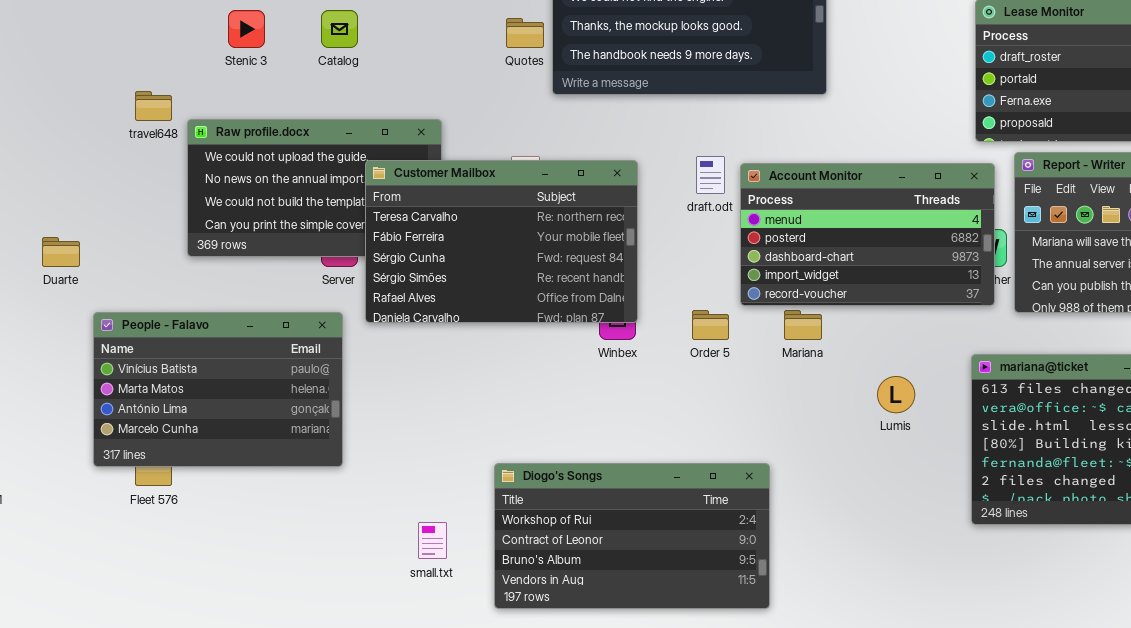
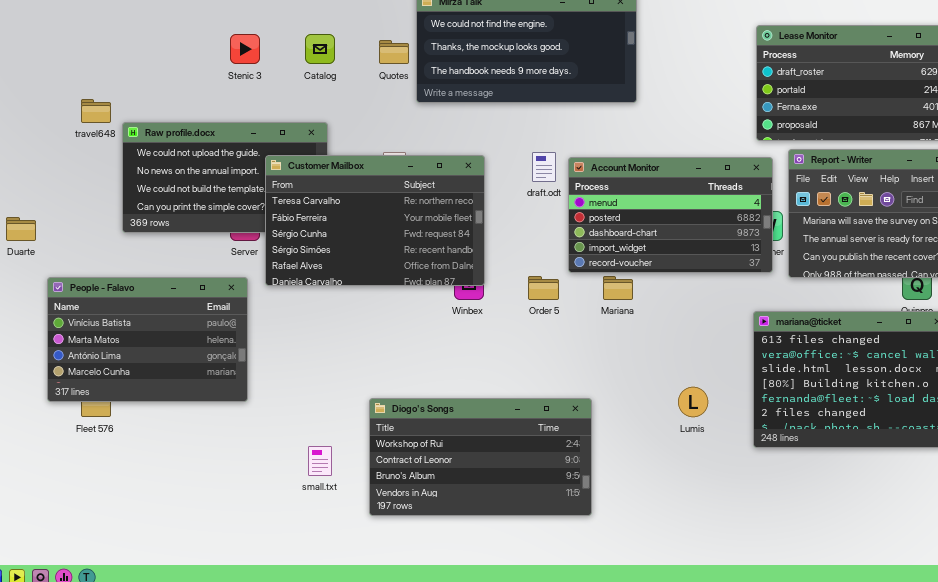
Stenic 3: [228,10,265,48] -> [230,34,260,64], moved
Catalog: [321,10,358,48] -> [305,34,335,64], moved
Lumis: [877,376,915,413] -> [678,387,708,417], moved

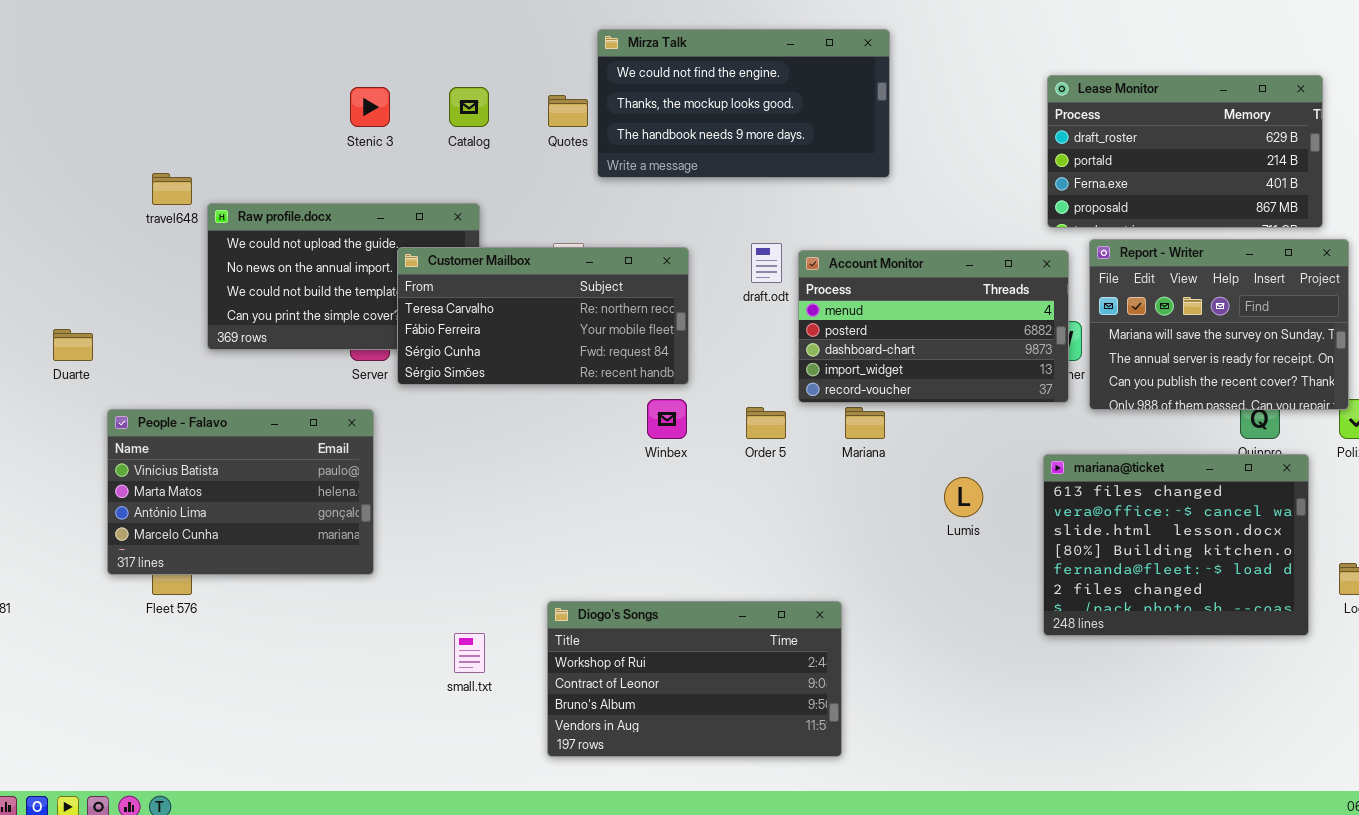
Customer Mailbox: [265,155,485,286] -> [397,247,689,385], resized
Lumis: [678,387,708,417] -> [944,477,983,517], moved
Diogo's Songs: [369,398,592,516] -> [547,601,842,757], moved

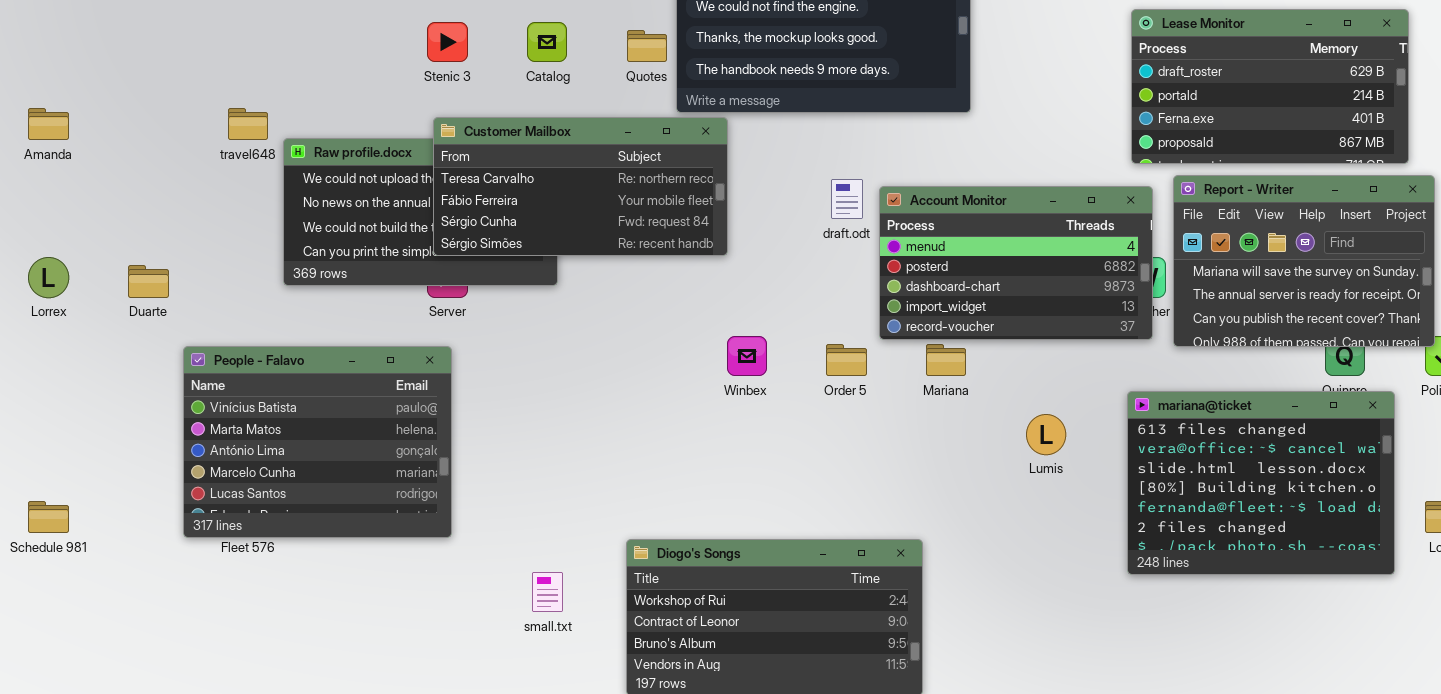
Customer Mailbox: [397,247,689,385] -> [433,117,728,256], moved
People - Falavo: [107,409,374,575] -> [183,346,452,538], resized

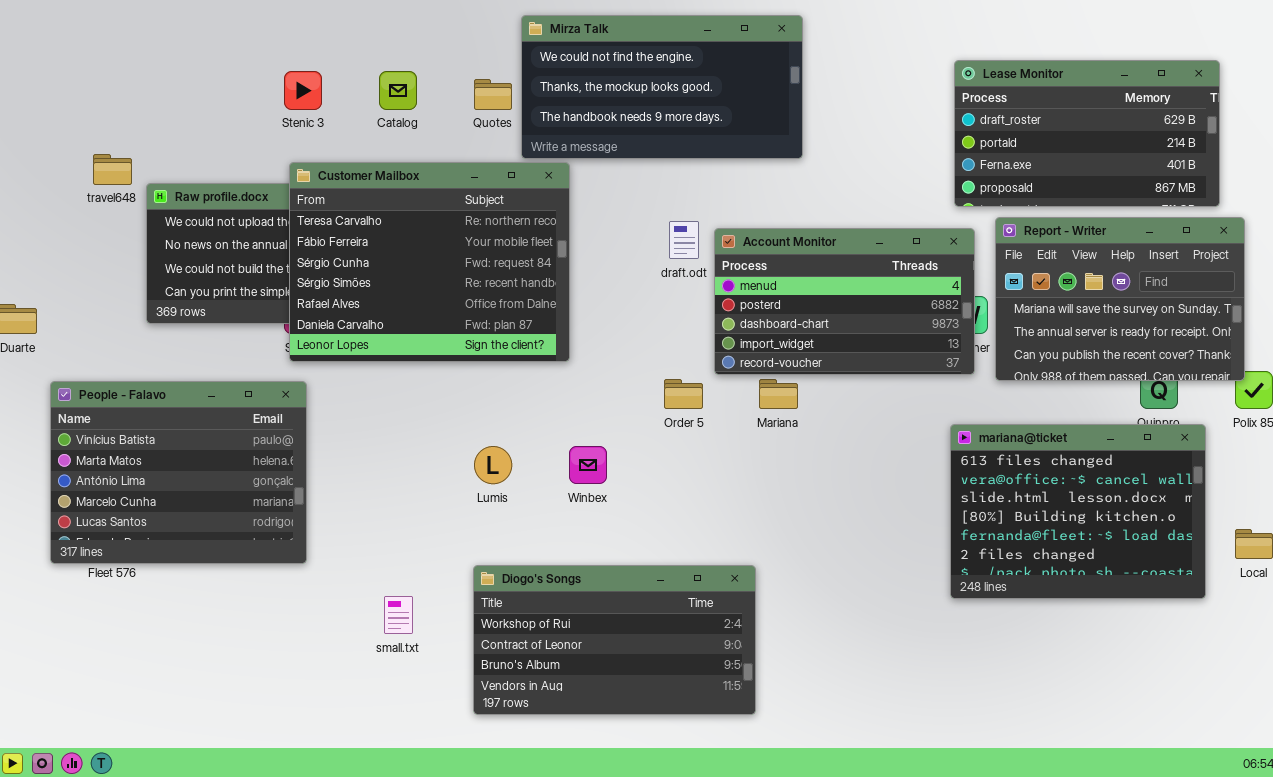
Customer Mailbox: [433,117,728,256] -> [289,162,570,362], resized
Winbex: [727,336,767,376] -> [569,446,607,484], moved
Lumis: [1026,414,1066,455] -> [474,446,512,484], moved

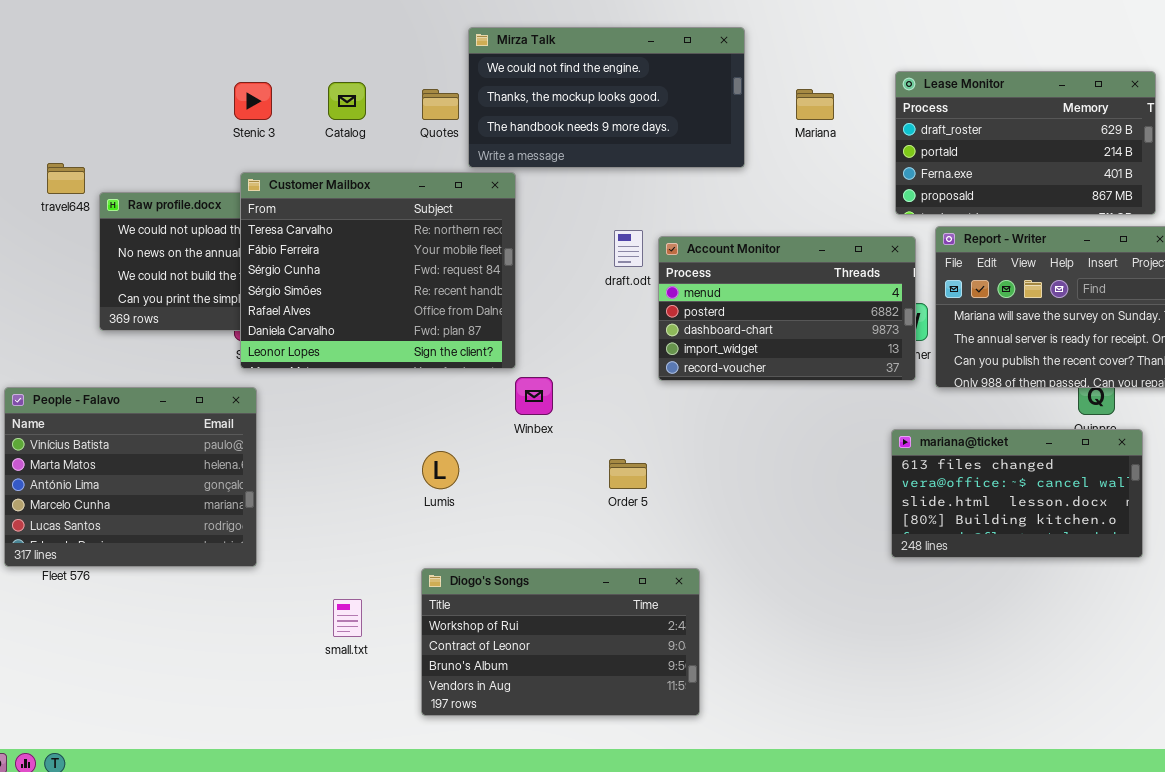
Order 5: [664,379,703,409] -> [609,459,647,489], moved
Mariana: [759,379,798,409] -> [796,89,834,120], moved
mariana@ticket: [950,424,1206,599] -> [891,429,1143,558], resized
Winbex: [569,446,607,484] -> [515,377,553,415], moved

